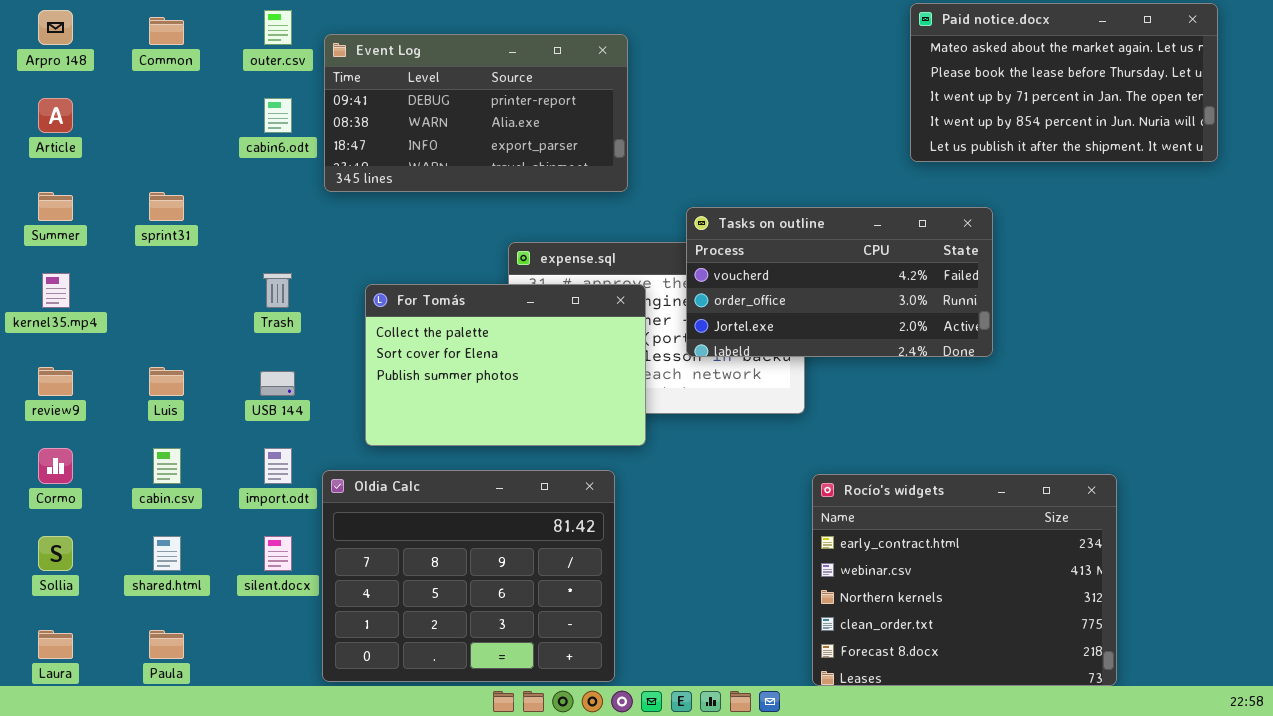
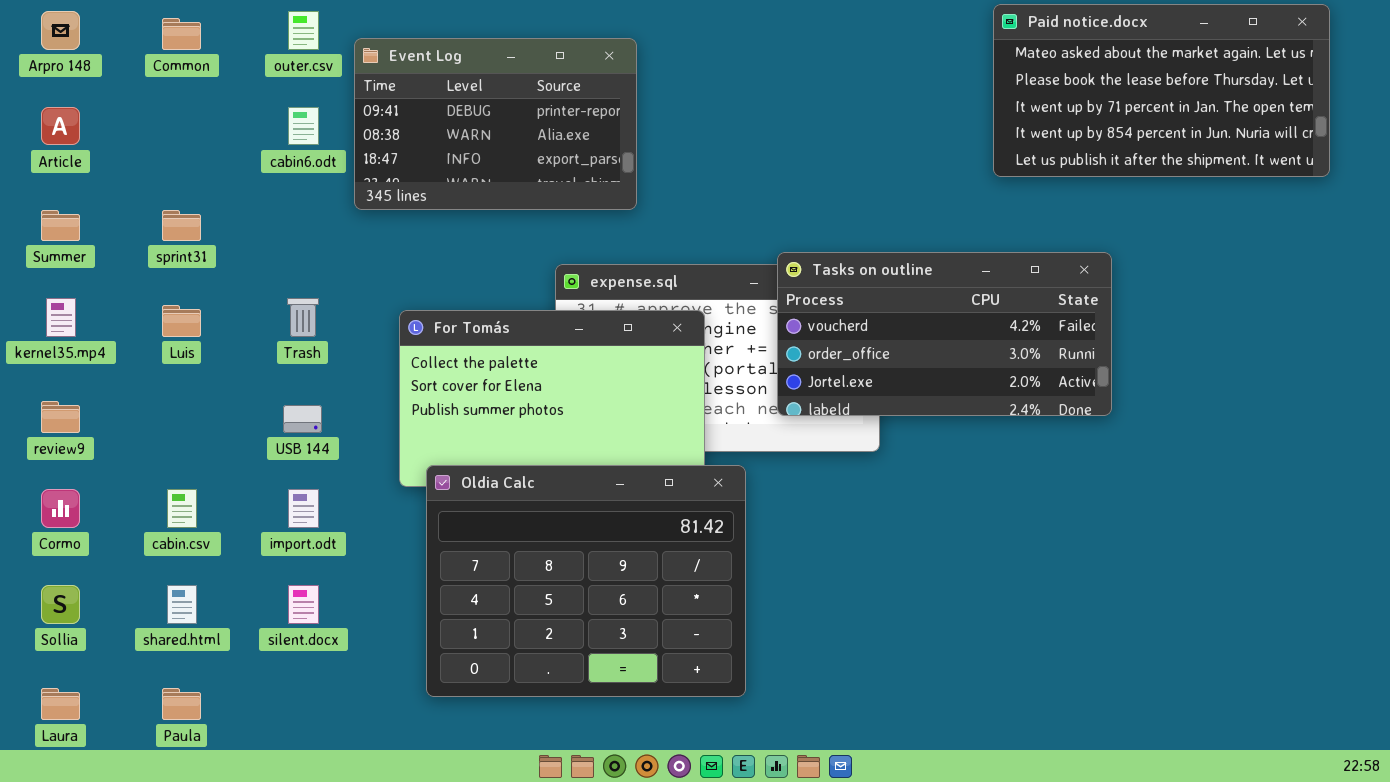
Event Log: [324,34,628,192] -> [354,38,637,210], resized
Tasks on outline: [686,207,993,357] -> [777,252,1112,416], moved
Luis: [149,367,184,396] -> [162,305,201,337], moved
Oldia Calc: [322,470,615,682] -> [426,465,746,697], moved
Rocío's widgets: [812,474,1117,686] -> none, closed

